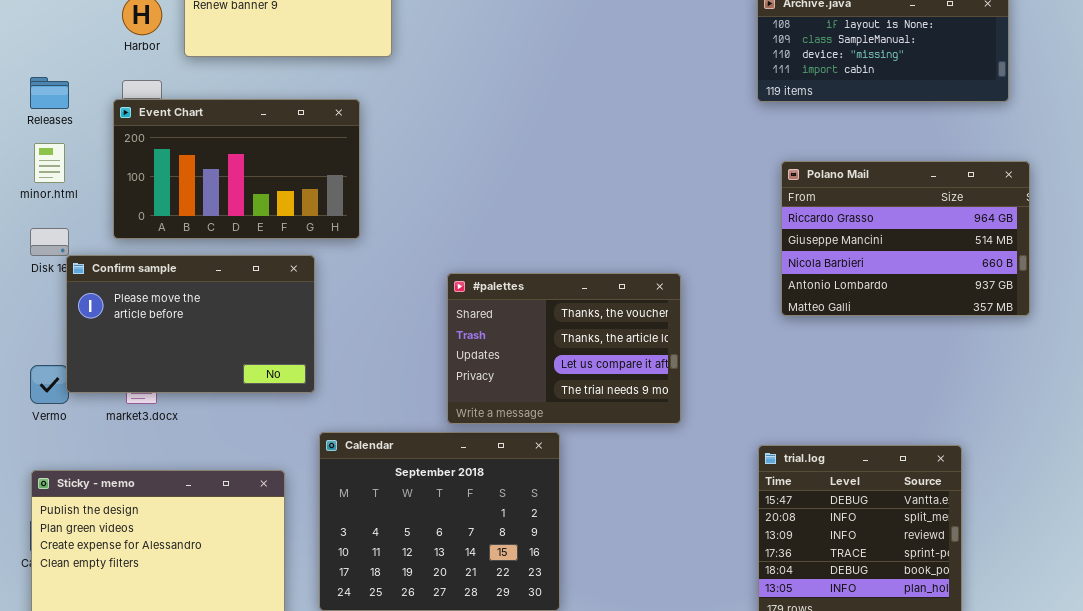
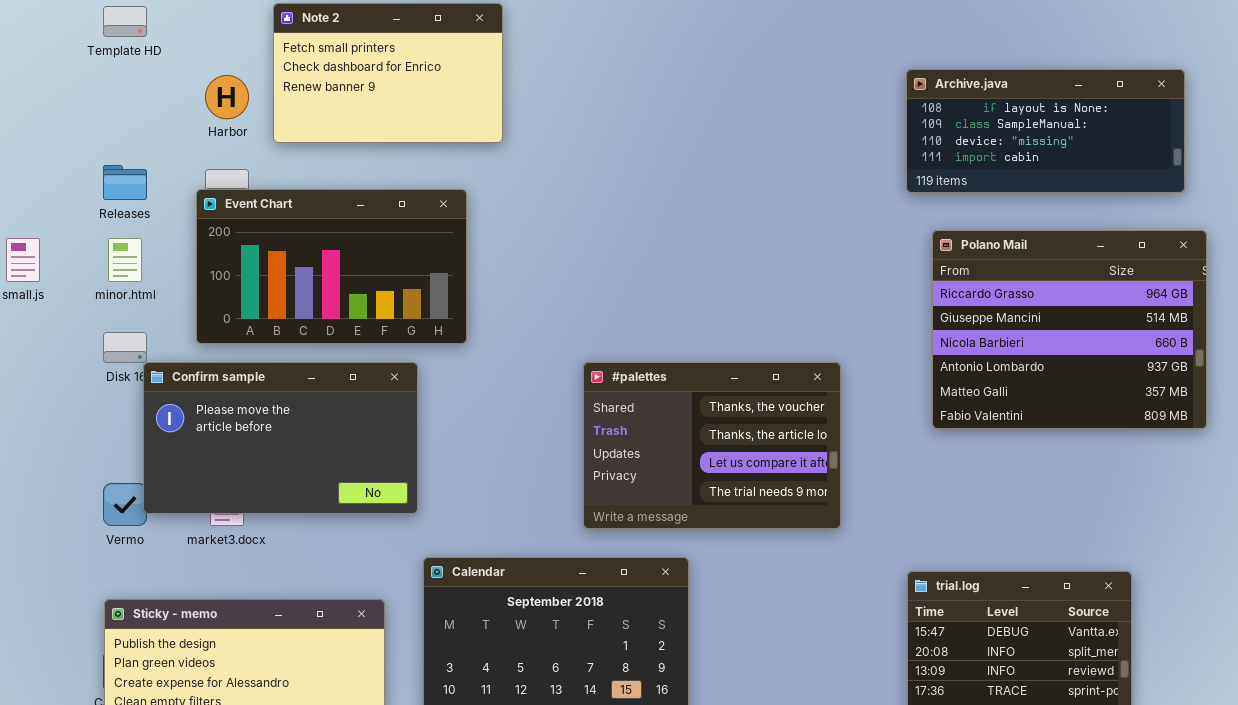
Polano Mail: [781,161,1030,316] -> [932,230,1207,429], resized
#palettes: [447,273,681,424] -> [583,362,841,529], moved

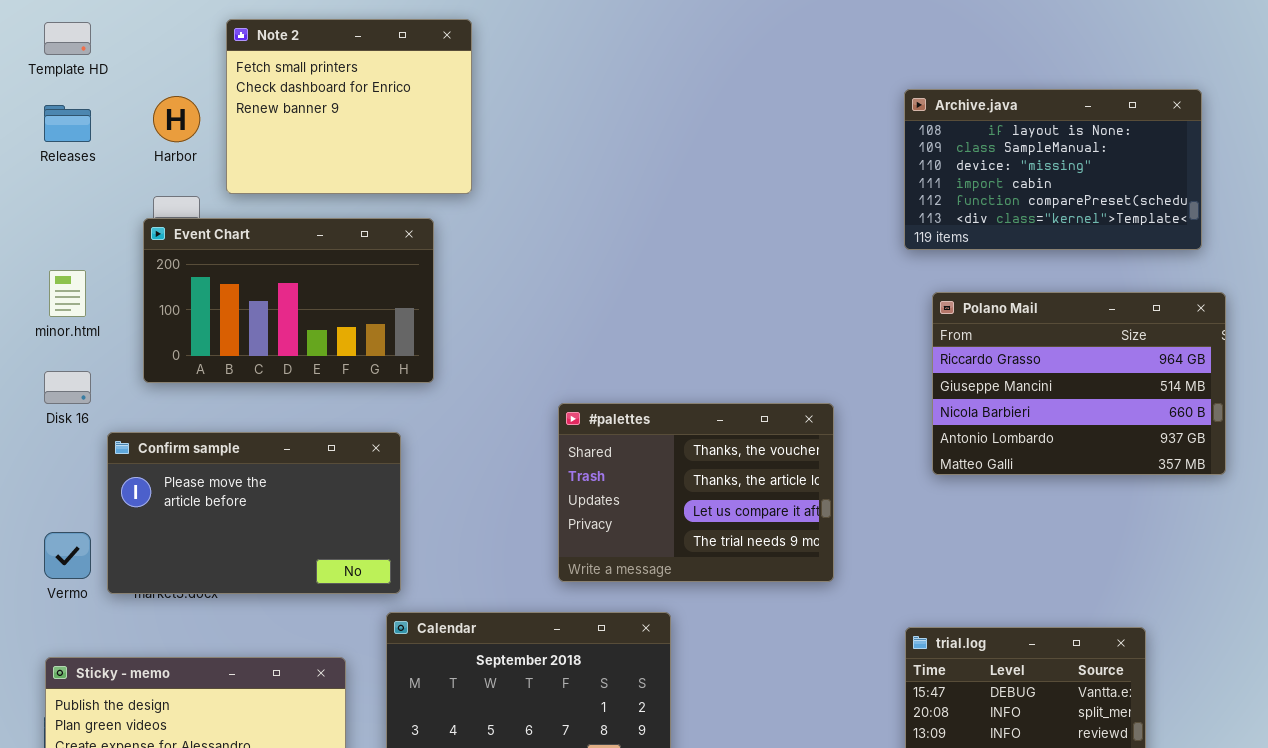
Note 2: [273,3,503,143] -> [226,19,472,194], resized
Archive.java: [906,69,1185,193] -> [904,89,1202,250], resized
Releases: [103,165,147,200] -> [44,105,91,142], moved
Polano Mail: [932,230,1207,429] -> [932,292,1226,475], resized
Confirm sample: [143,362,418,514] -> [107,432,401,594], moved

